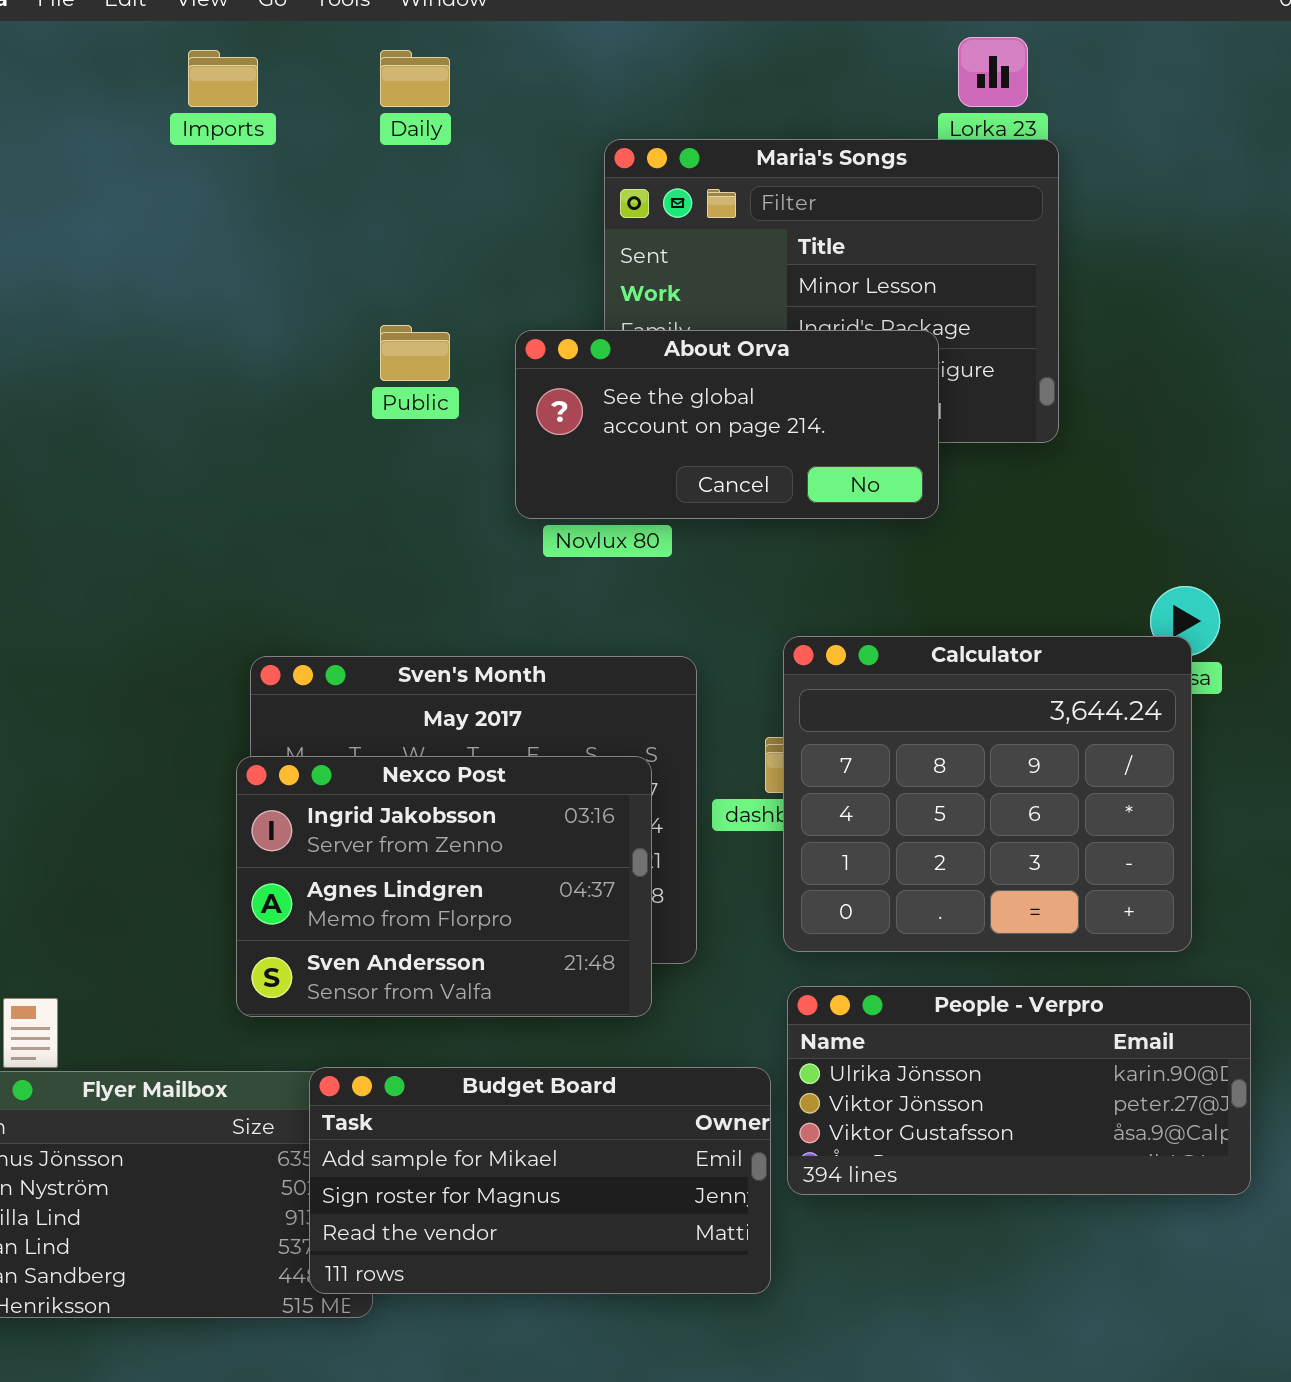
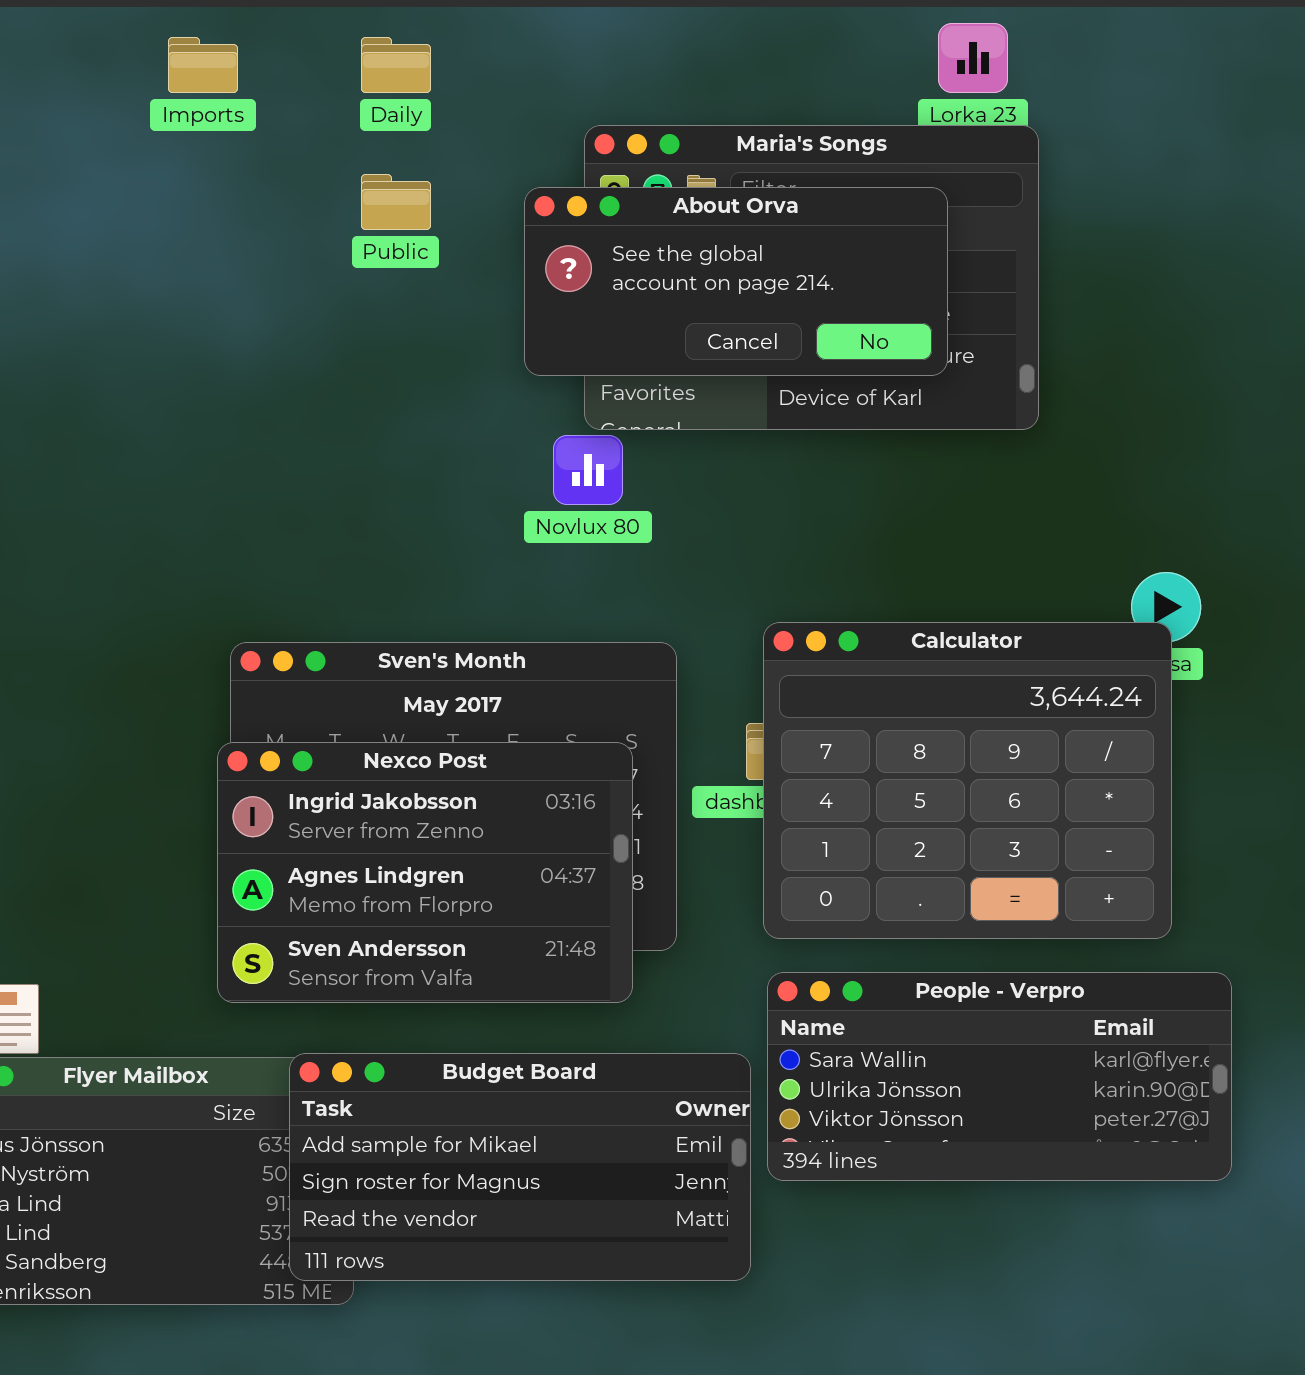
Public: [380,325,450,381] -> [361,174,431,230], moved
About Orva: [515,330,939,519] -> [524,187,948,376], moved
People - Verpro: [787,986,1251,1195] -> [767,972,1232,1181], scrolled up 1 row

